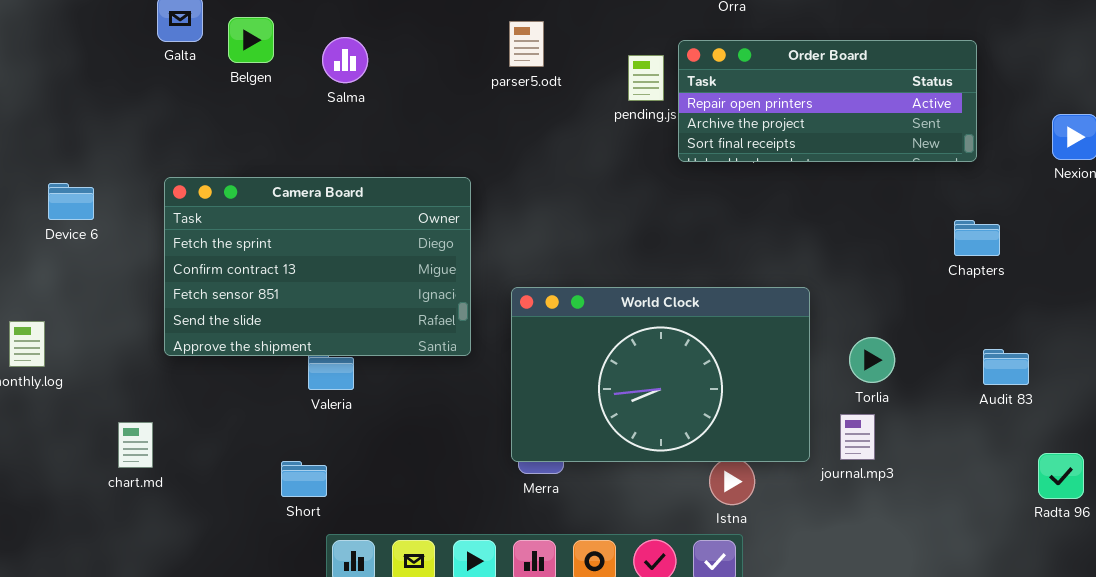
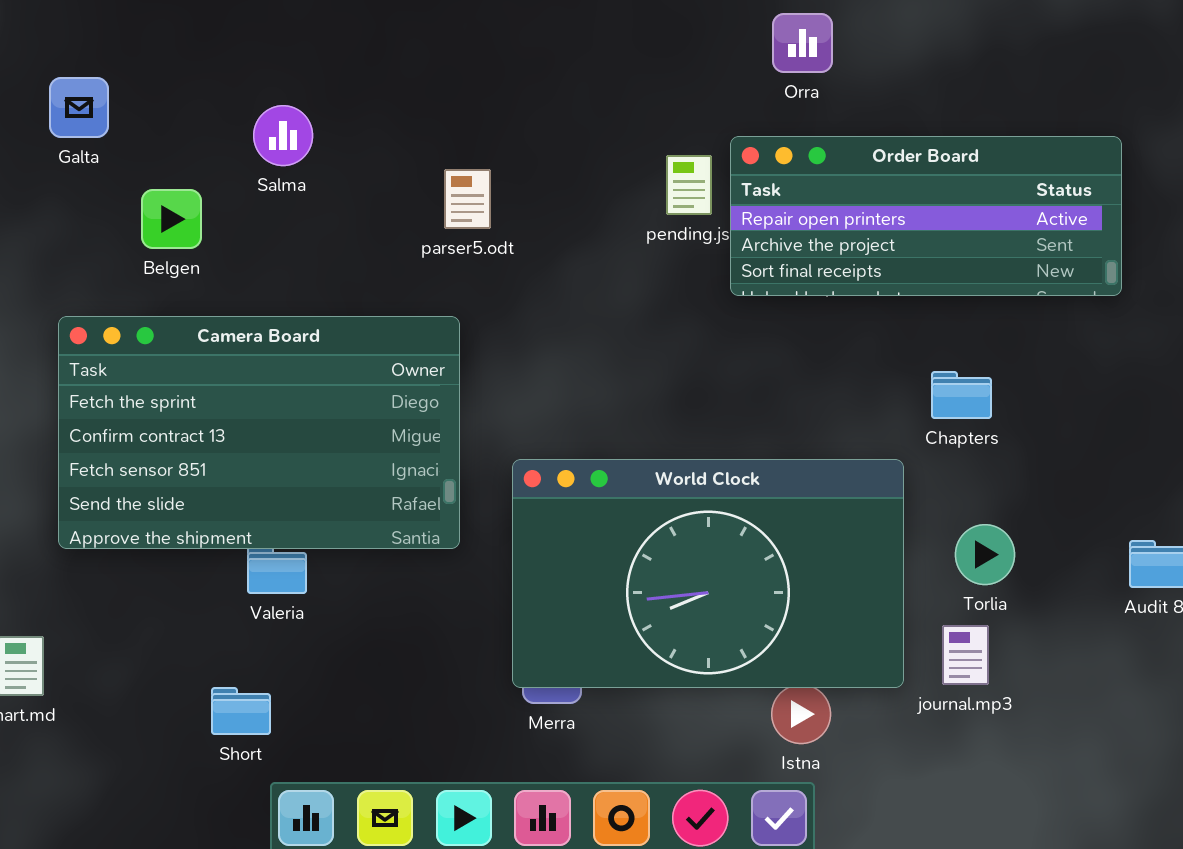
Belgen: [228,17,274,63] -> [141,189,202,249], moved
parser5.odt: [509,21,544,67] -> [444,169,491,229], moved
Salma: [322,37,368,83] -> [253,105,313,166], moved
Chapters: [954,220,1000,256] -> [931,371,992,419], moved

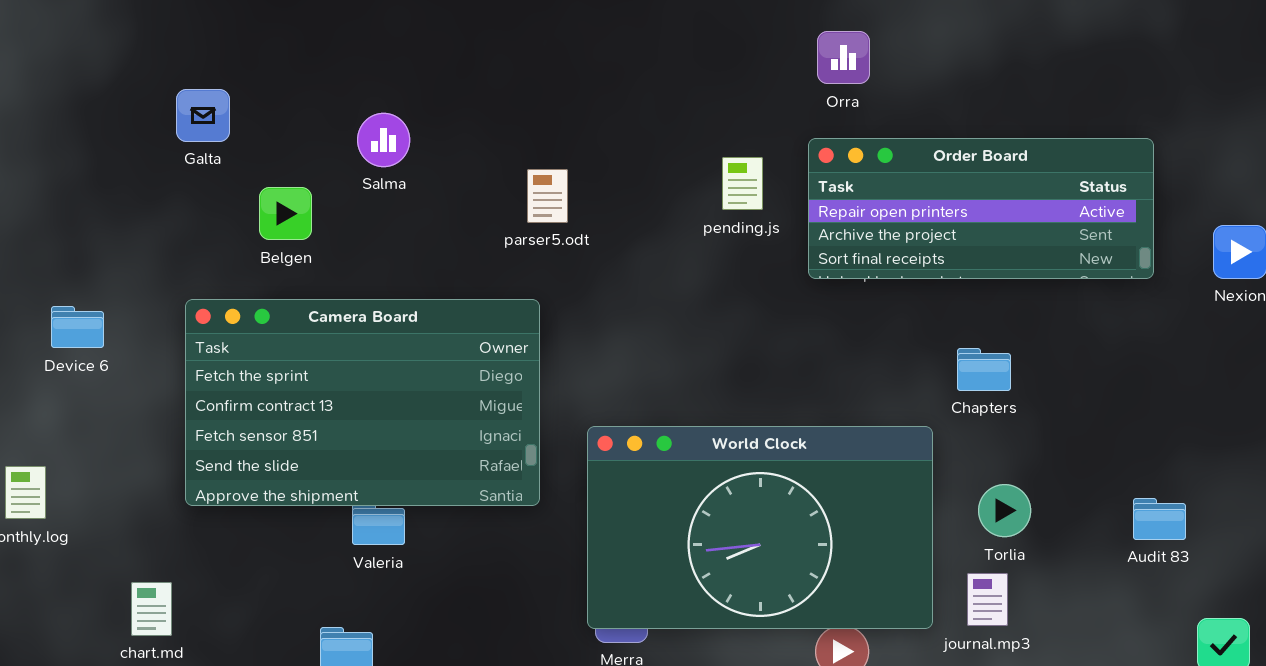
Order Board: [730,136,1122,296] -> [808,138,1154,279], moved

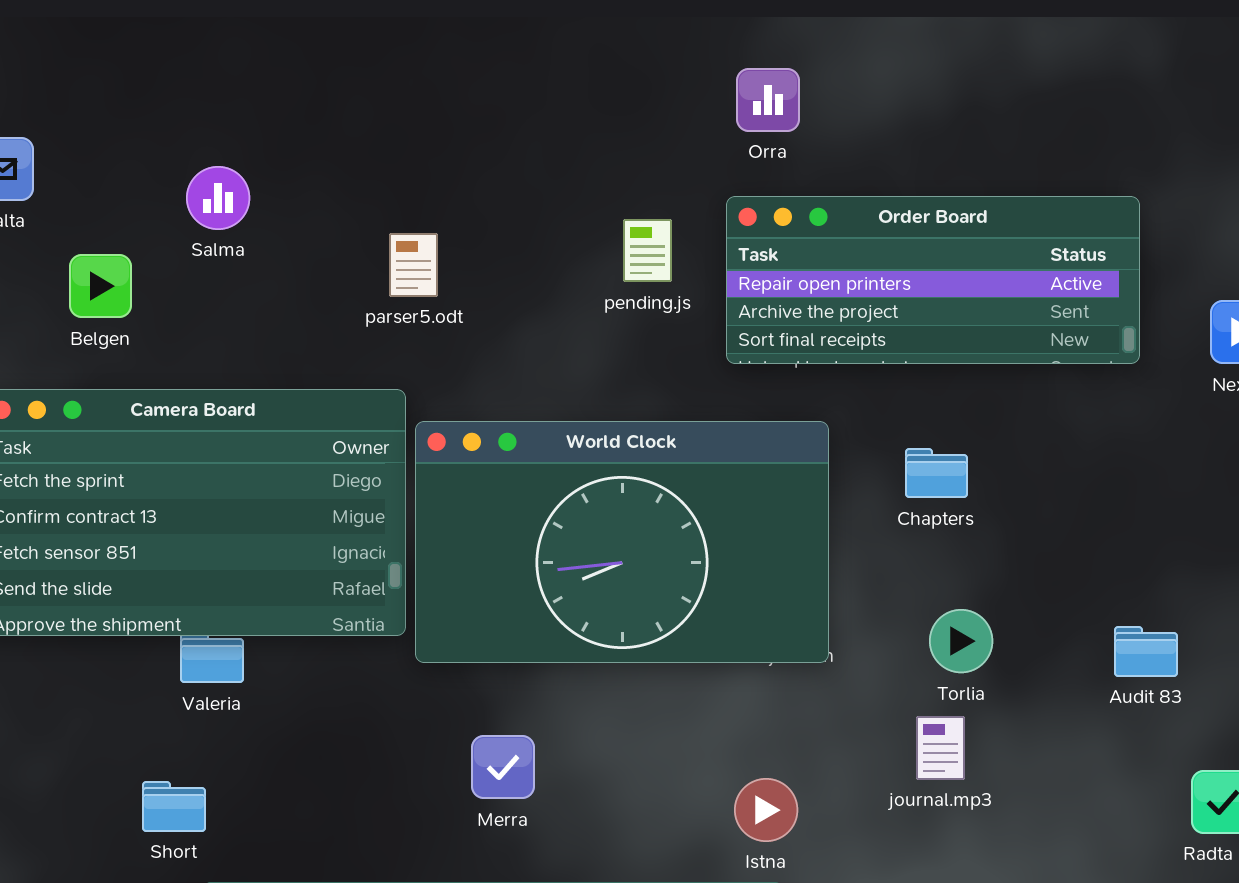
World Clock: [587,426,933,629] -> [415,421,829,663], moved

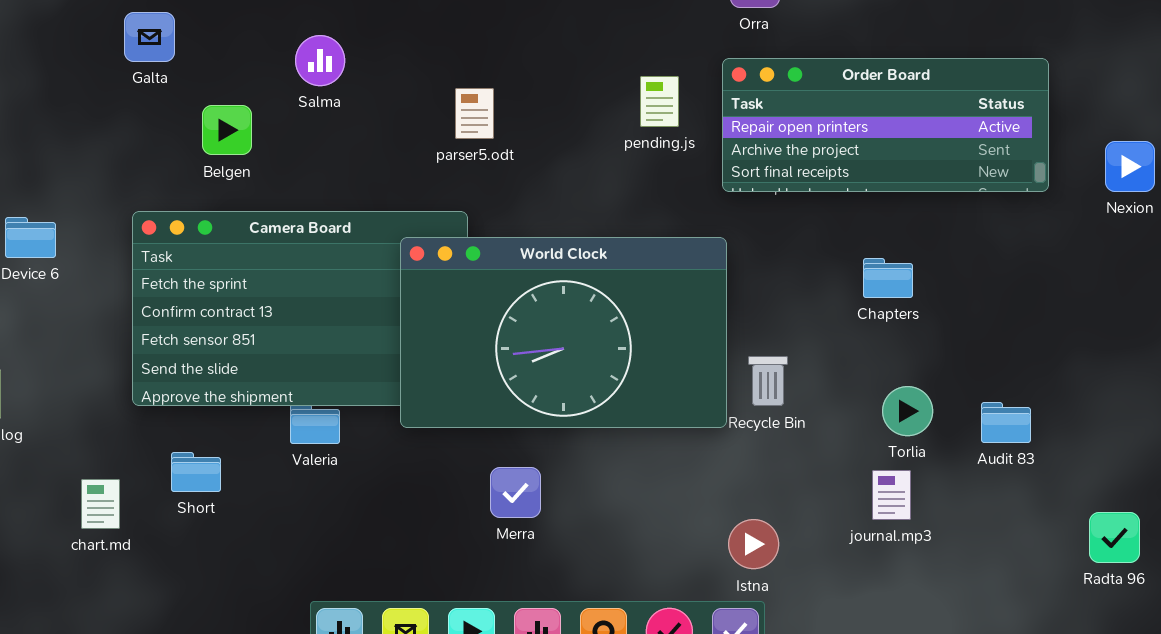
World Clock: [415,421,829,663] -> [400,237,727,428], moved
Audit 83: [1114,626,1178,677] -> [981,402,1031,443], moved
Merra: [471,735,535,799] -> [490,467,541,518], moved
Short: [142,781,206,832] -> [171,452,221,492], moved

